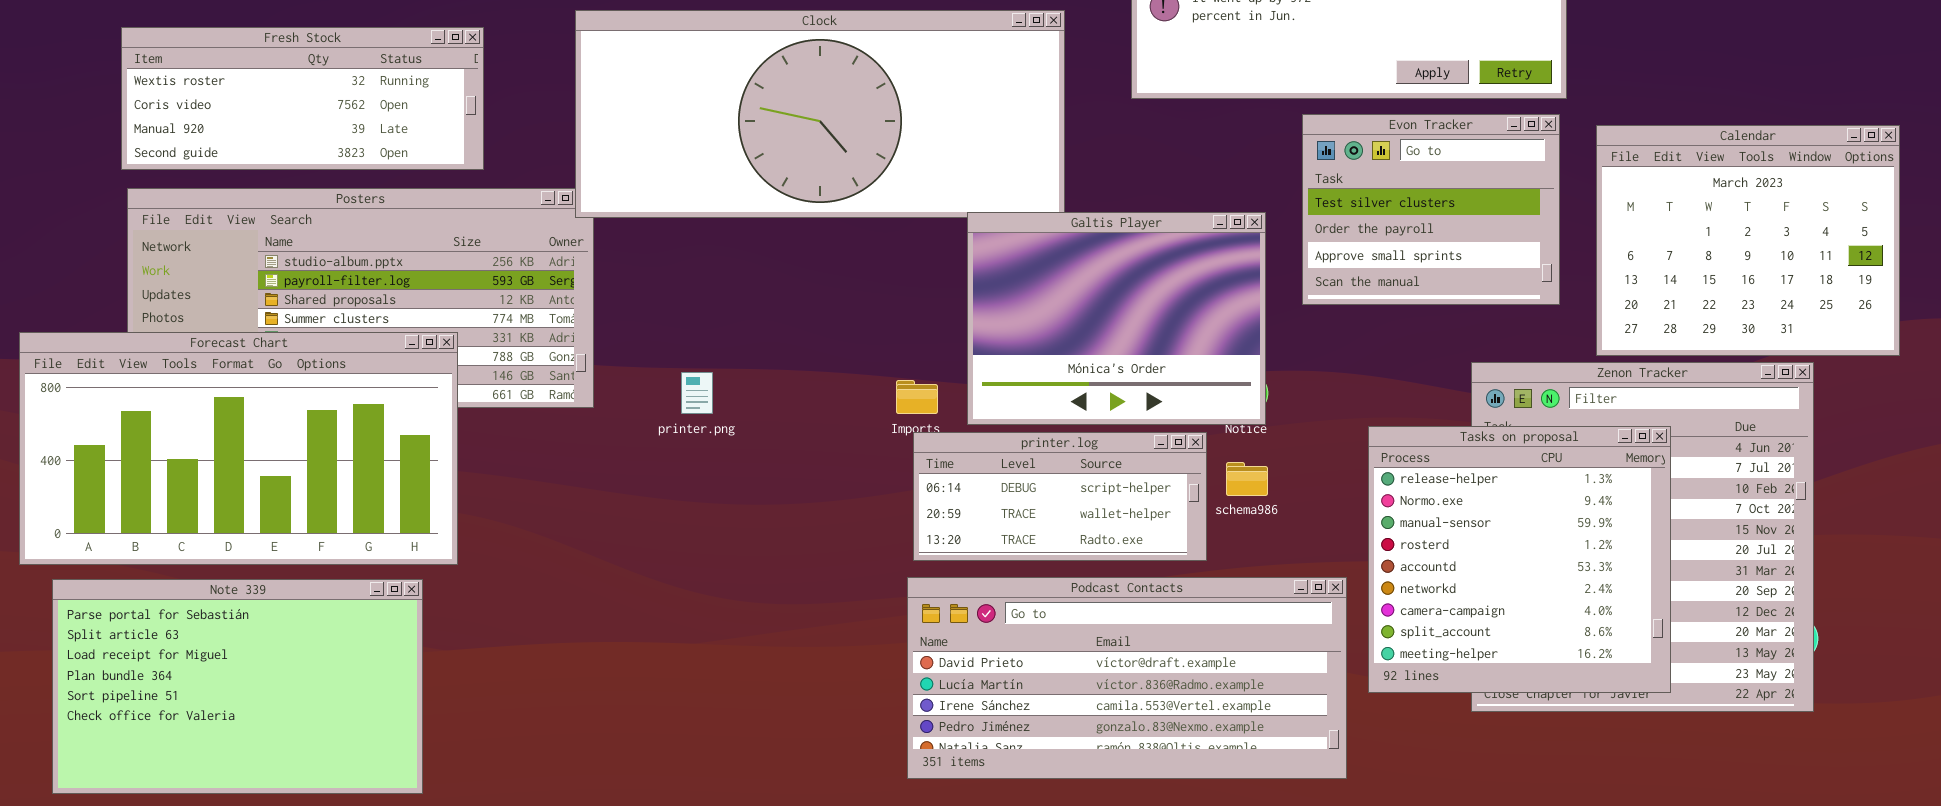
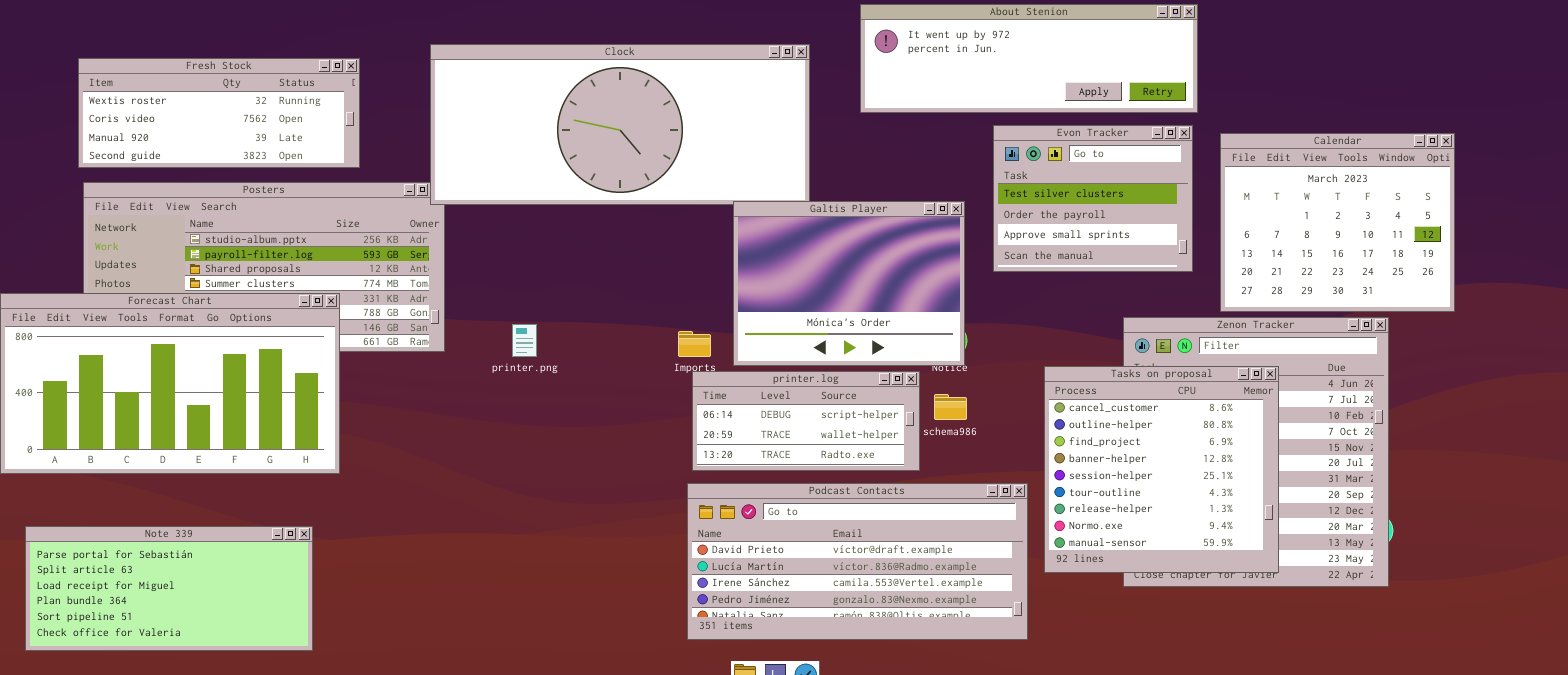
Tasks on proposal: [1368,426,1671,693] -> [1044,366,1279,573], scrolled up 6 rows
Note 339: [52,579,423,794] -> [25,526,313,651], resized

